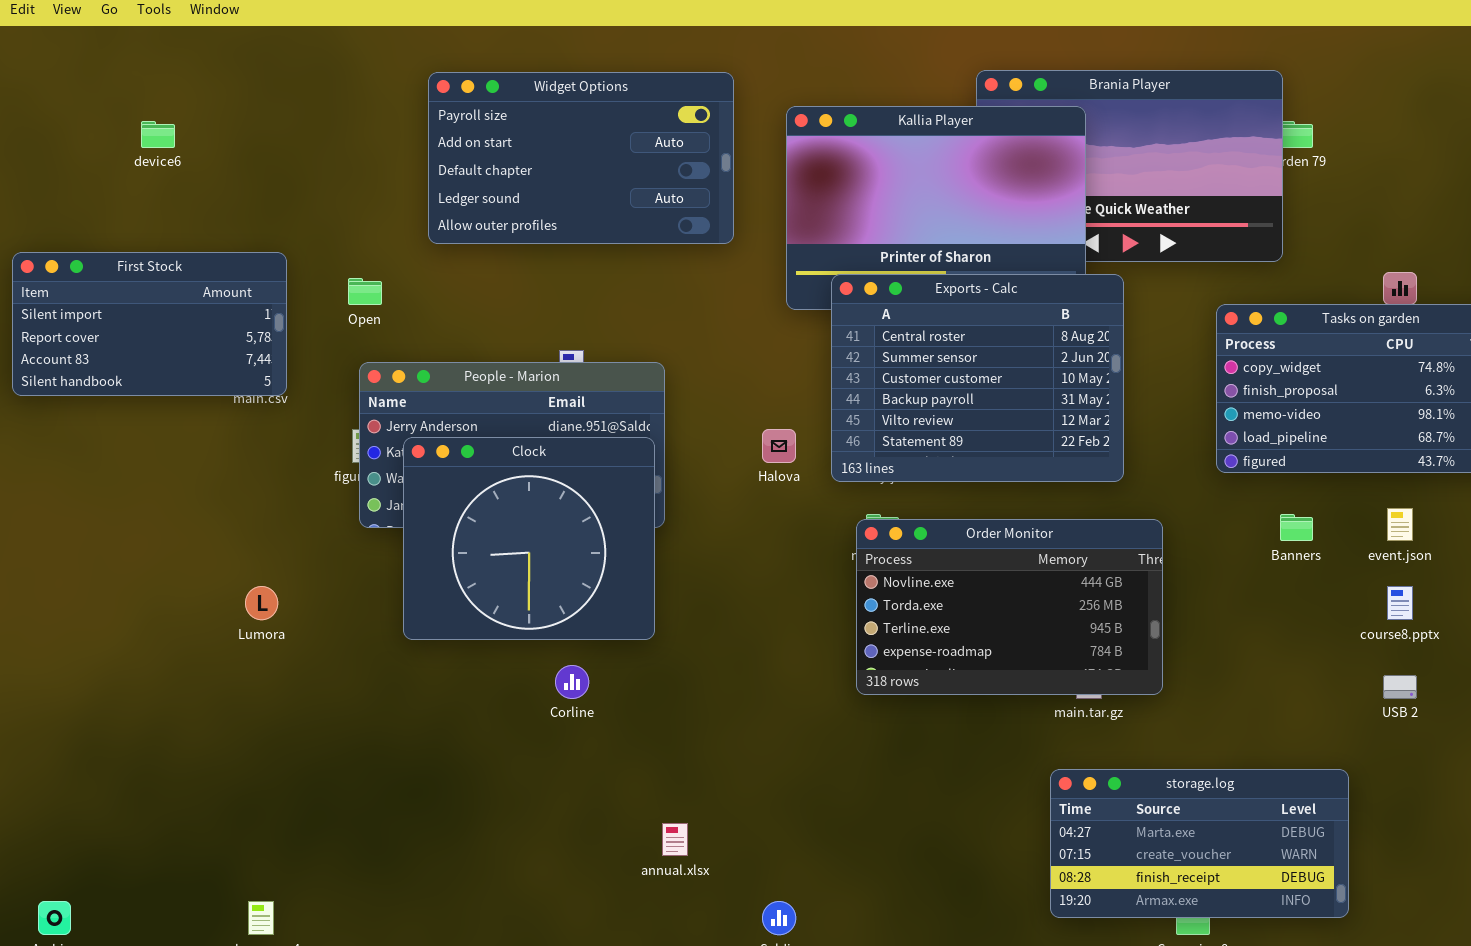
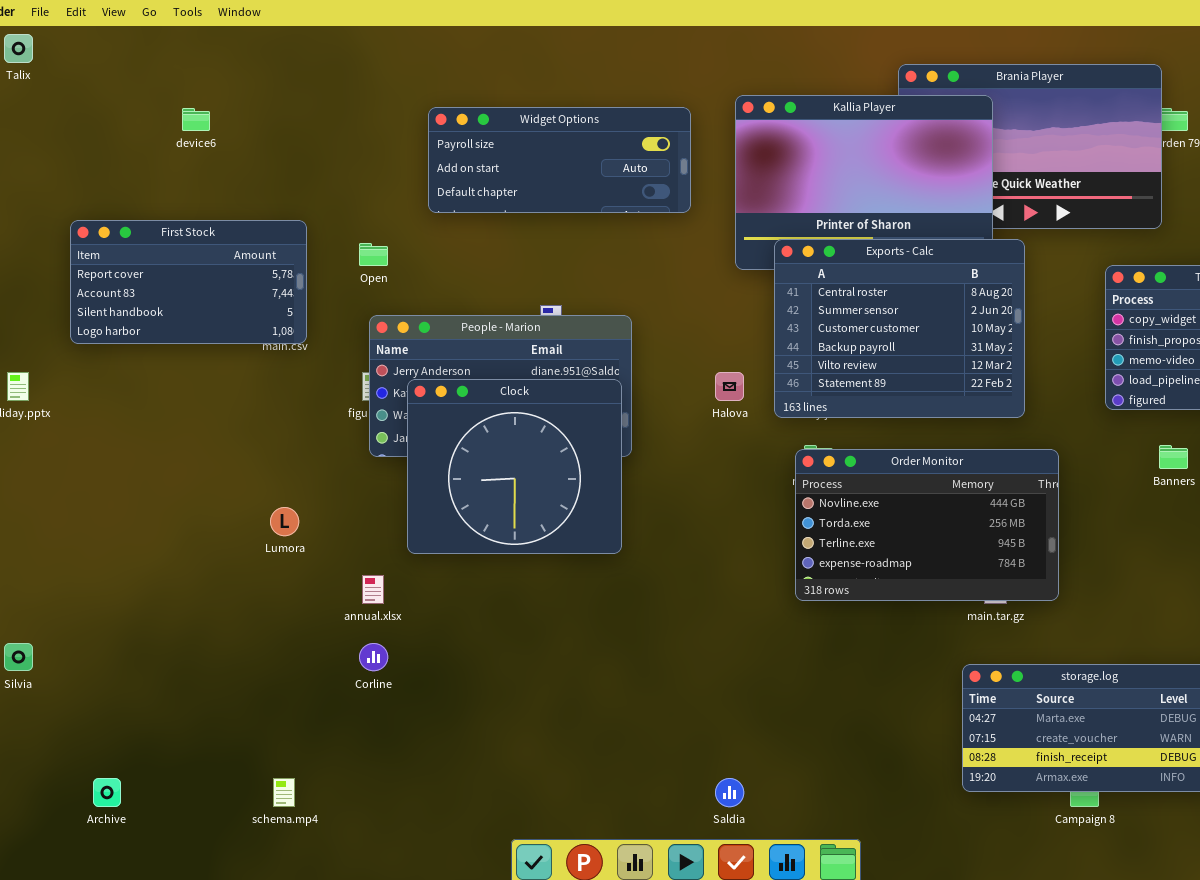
Widget Options: [428,72,734,244] -> [428,107,691,213], resized
First Stock: [12,252,287,396] -> [70,220,307,344], scrolled down 1 row
Corline: [555,665,589,699] -> [359,643,388,671], moved
annual.xlsx: [662,823,688,856] -> [362,575,384,604], moved

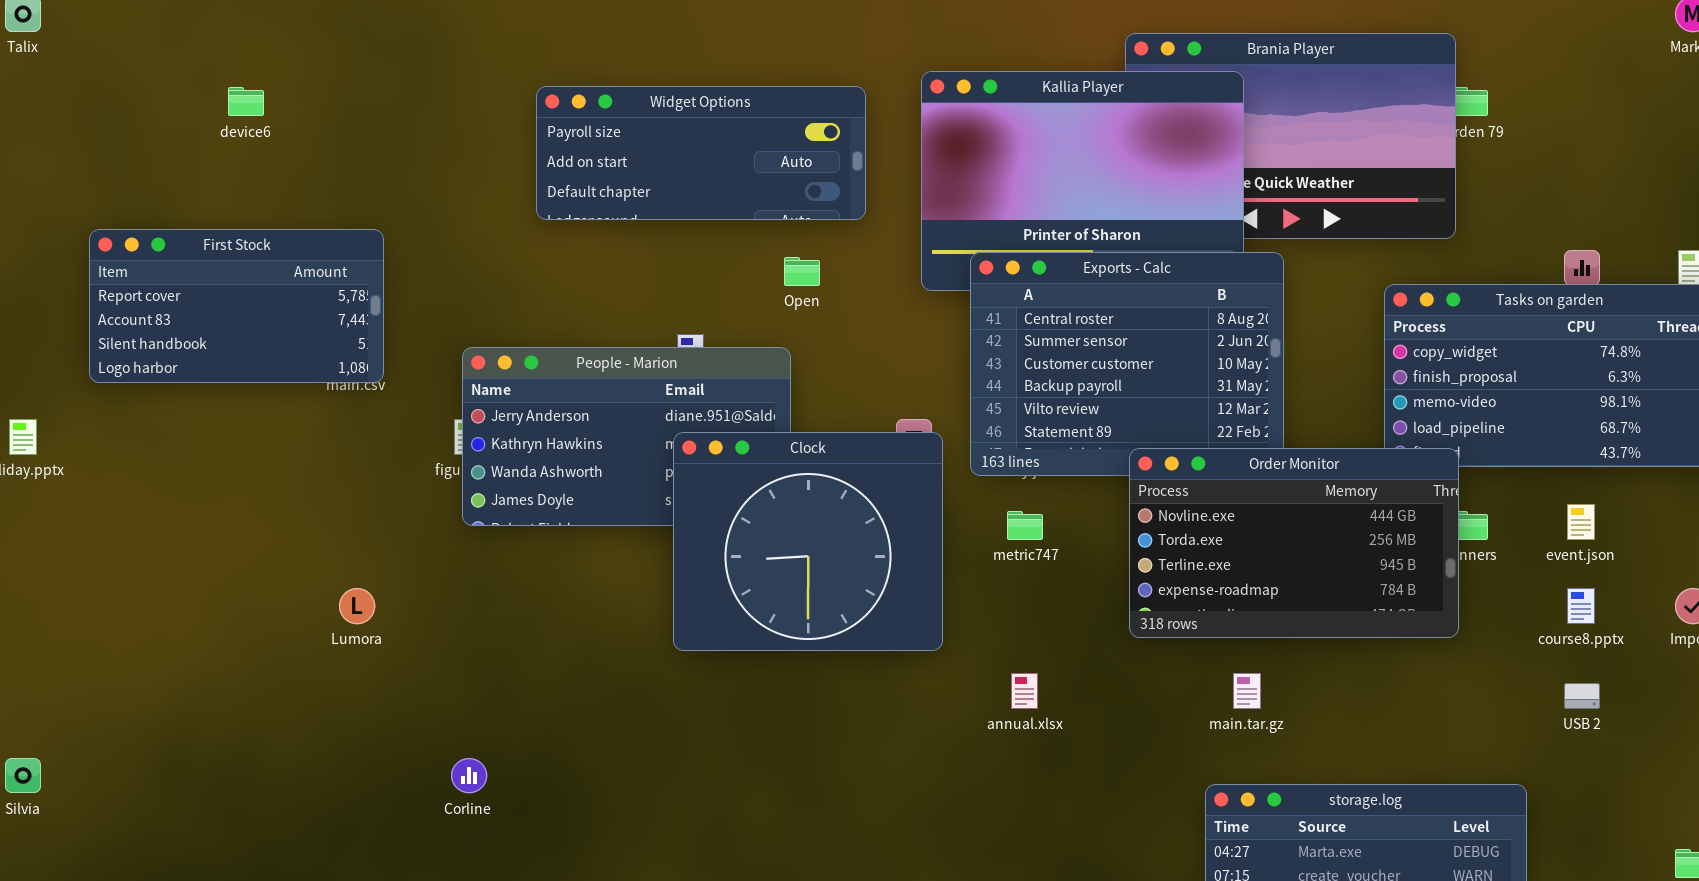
Open: [359,243,388,266] -> [784,257,820,286], moved
Clock: [407,379,622,554] -> [673,432,943,651], moved
Order Monitor: [795,449,1059,601] -> [1129,448,1459,638], moved
annual.xlsx: [362,575,384,604] -> [1011,673,1038,709], moved

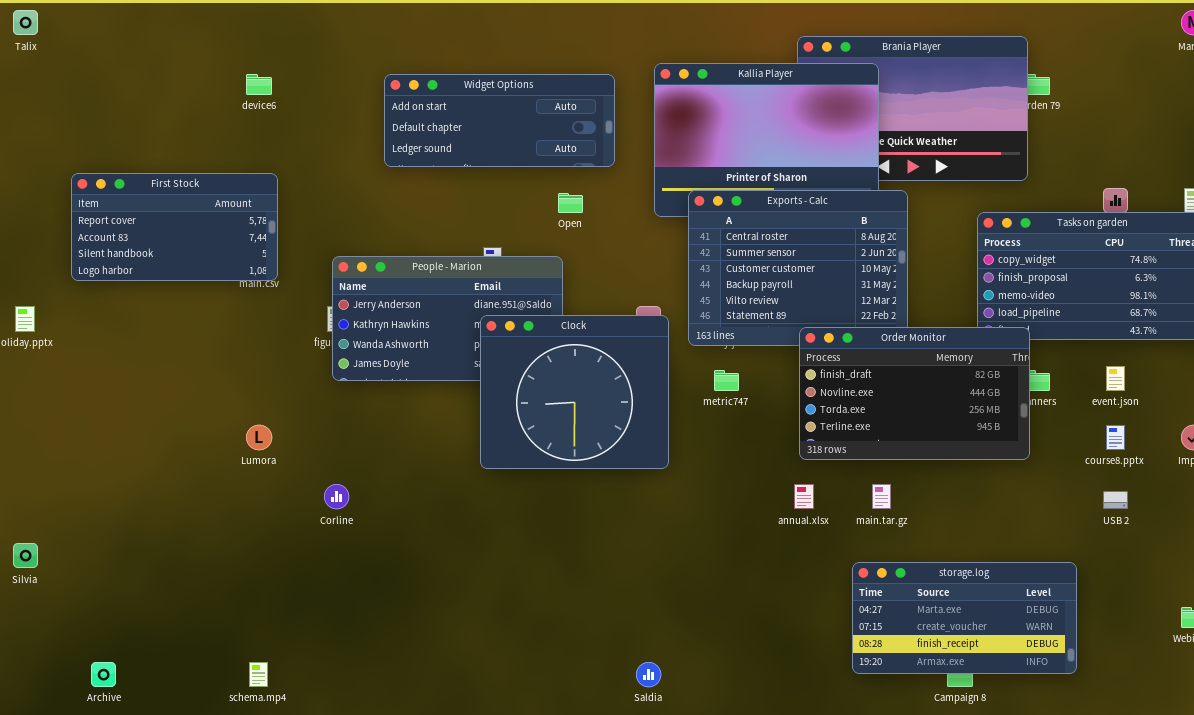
Widget Options: [536,86,866,220] -> [384,74,615,167], scrolled down 1 row
device6: [228,87,264,116] -> [246,74,272,95], moved
Order Monitor: [1129,448,1459,638] -> [799,327,1030,460], scrolled up 1 row
annual.xlsx: [1011,673,1038,709] -> [794,484,814,509], moved
Corline: [451,758,487,793] -> [324,484,349,509], moved

